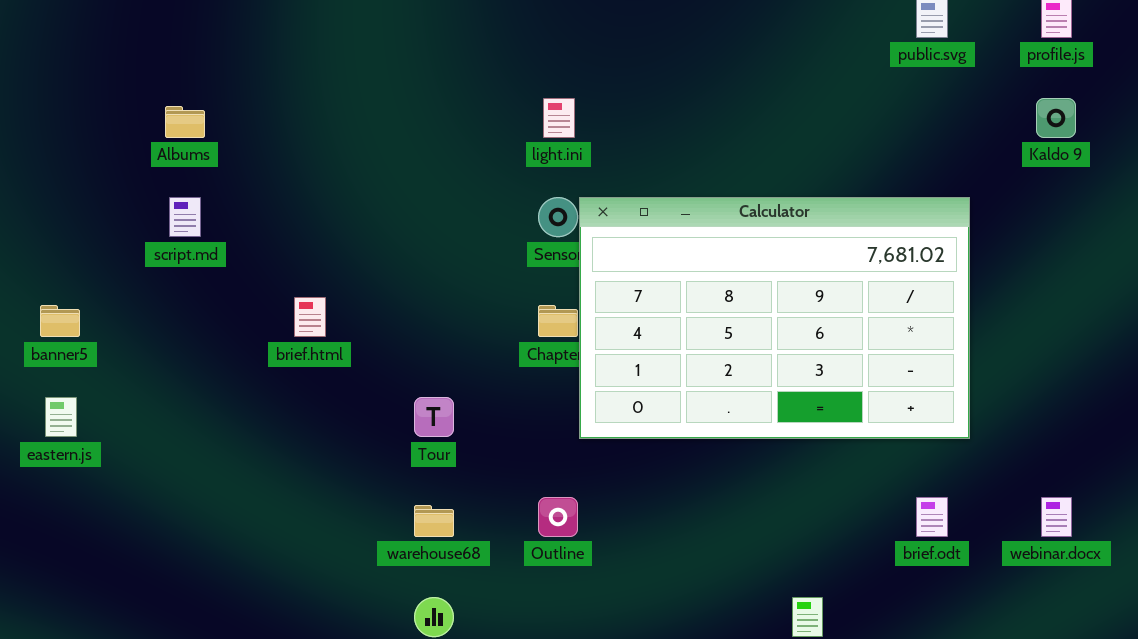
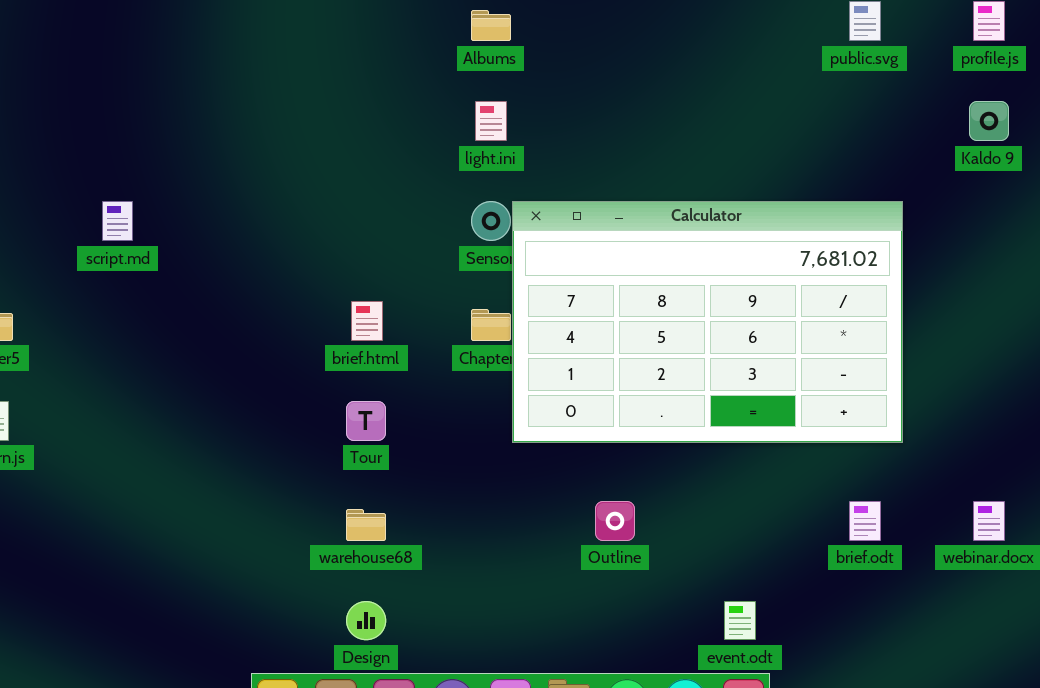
Albums: [165,106,205,138] -> [471,10,511,41], moved
brief.html: [294,297,326,337] -> [351,301,383,341], moved
Outline: [538,497,578,537] -> [595,501,635,541], moved

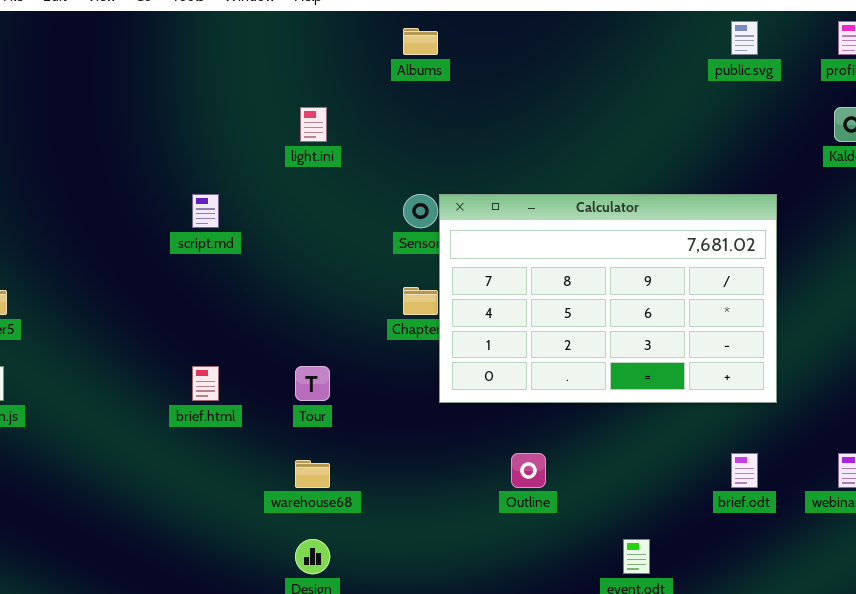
light.ini: [475,101,507,141] -> [300,107,327,142], moved
script.md: [102,201,133,241] -> [192,194,219,228], moved
brief.html: [351,301,383,341] -> [192,366,219,401], moved

